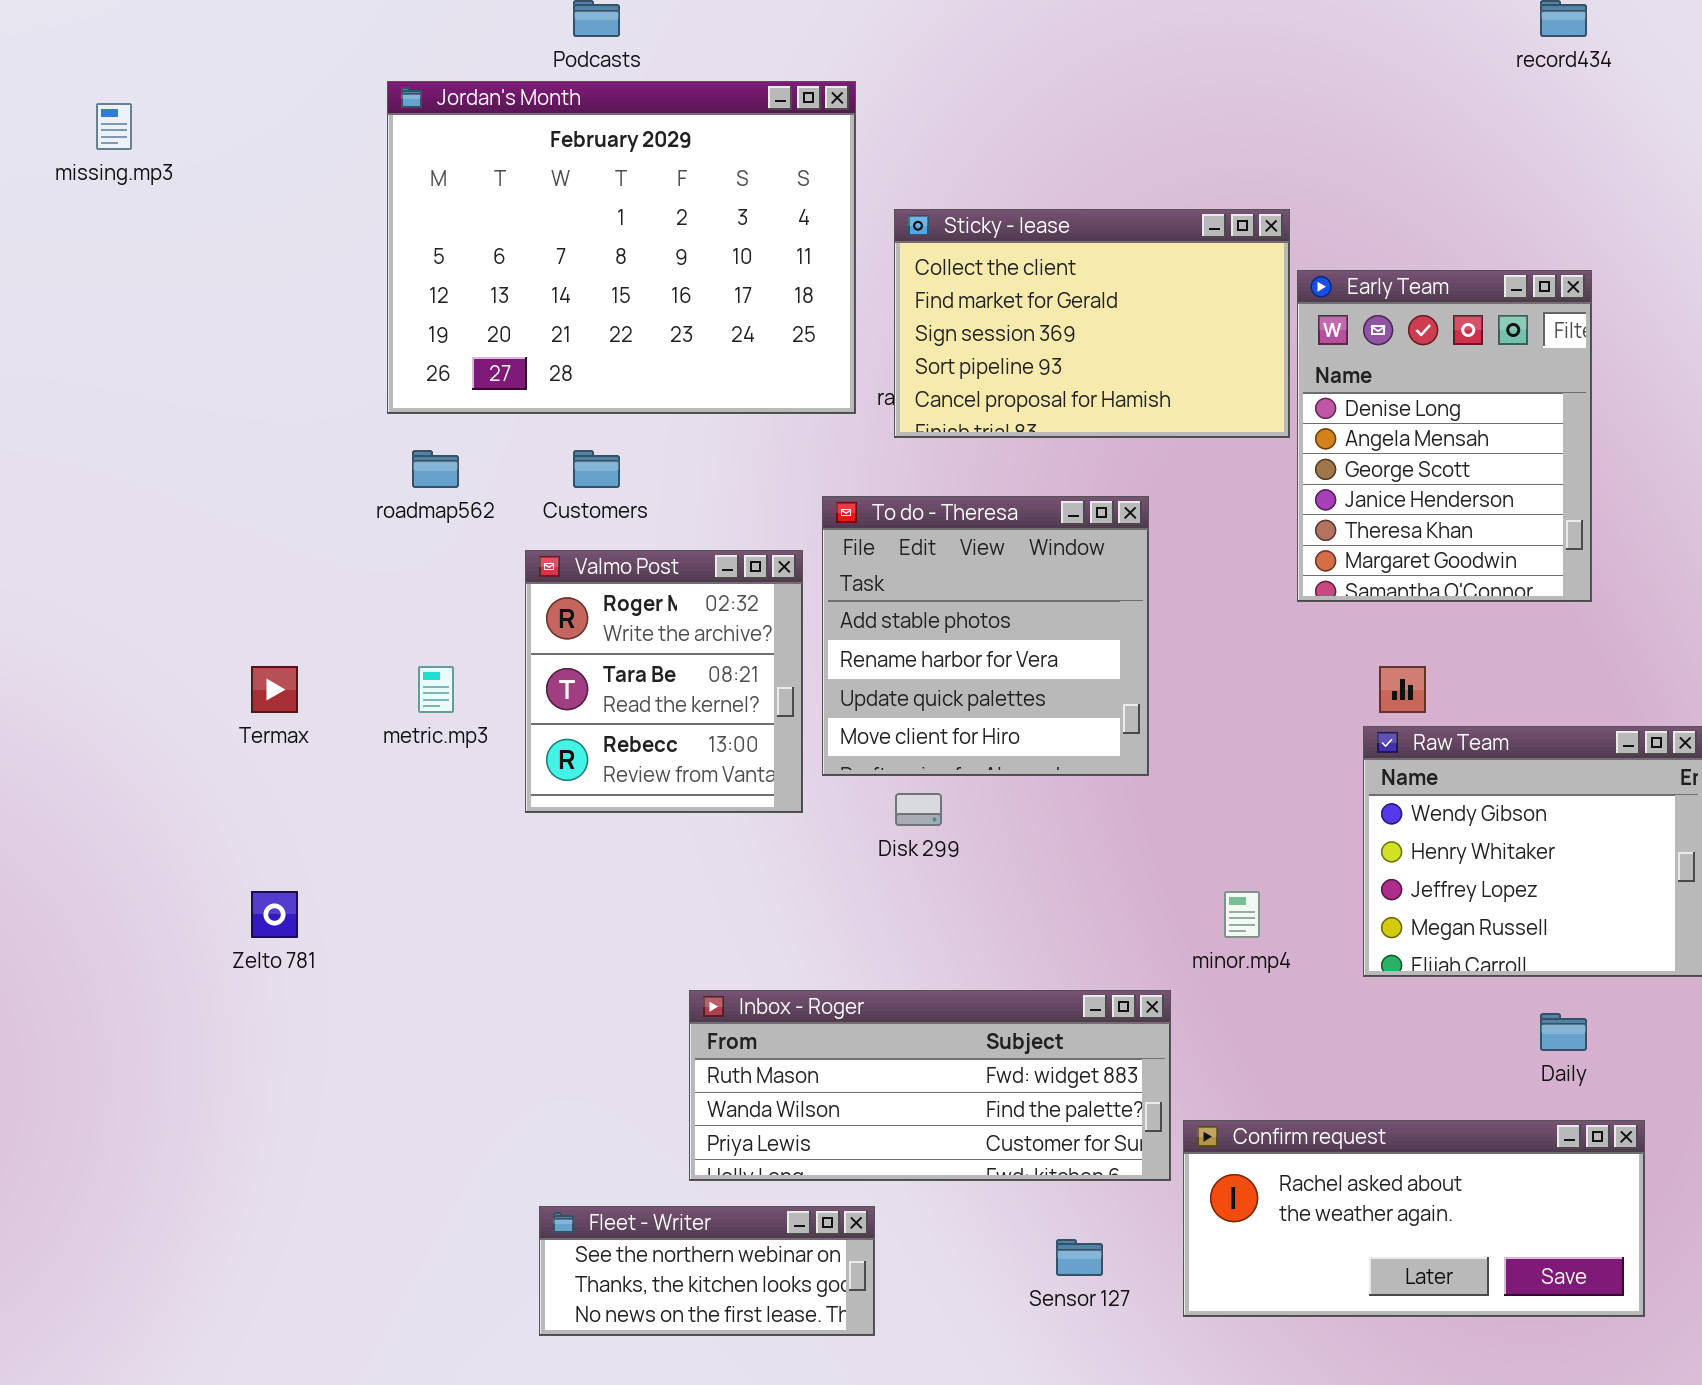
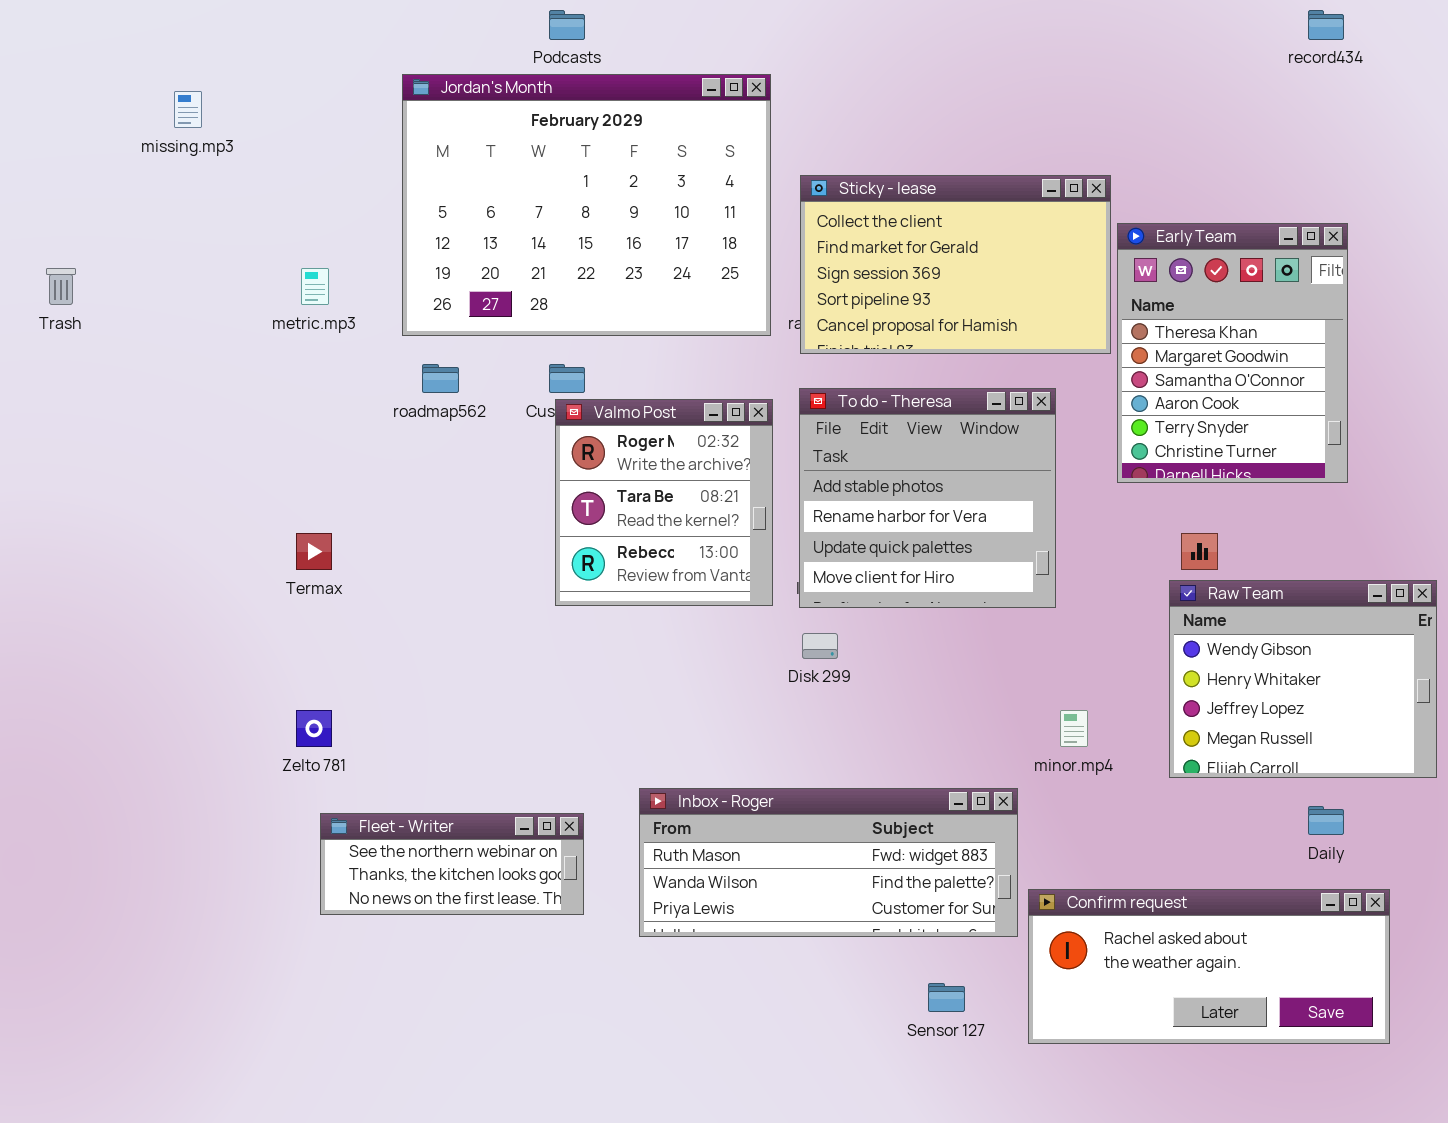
Early Team: [1297,270,1592,602] -> [1117,223,1348,483], scrolled down 4 rows
To do - Theresa: [822,496,1149,776] -> [799,388,1056,608], moved
Valmo Post: [525,550,803,813] -> [555,399,773,606], moved
metric.mp3: [418,666,454,713] -> [301,268,329,305], moved
Fleet - Writer: [539,1206,875,1336] -> [320,813,584,915], moved

